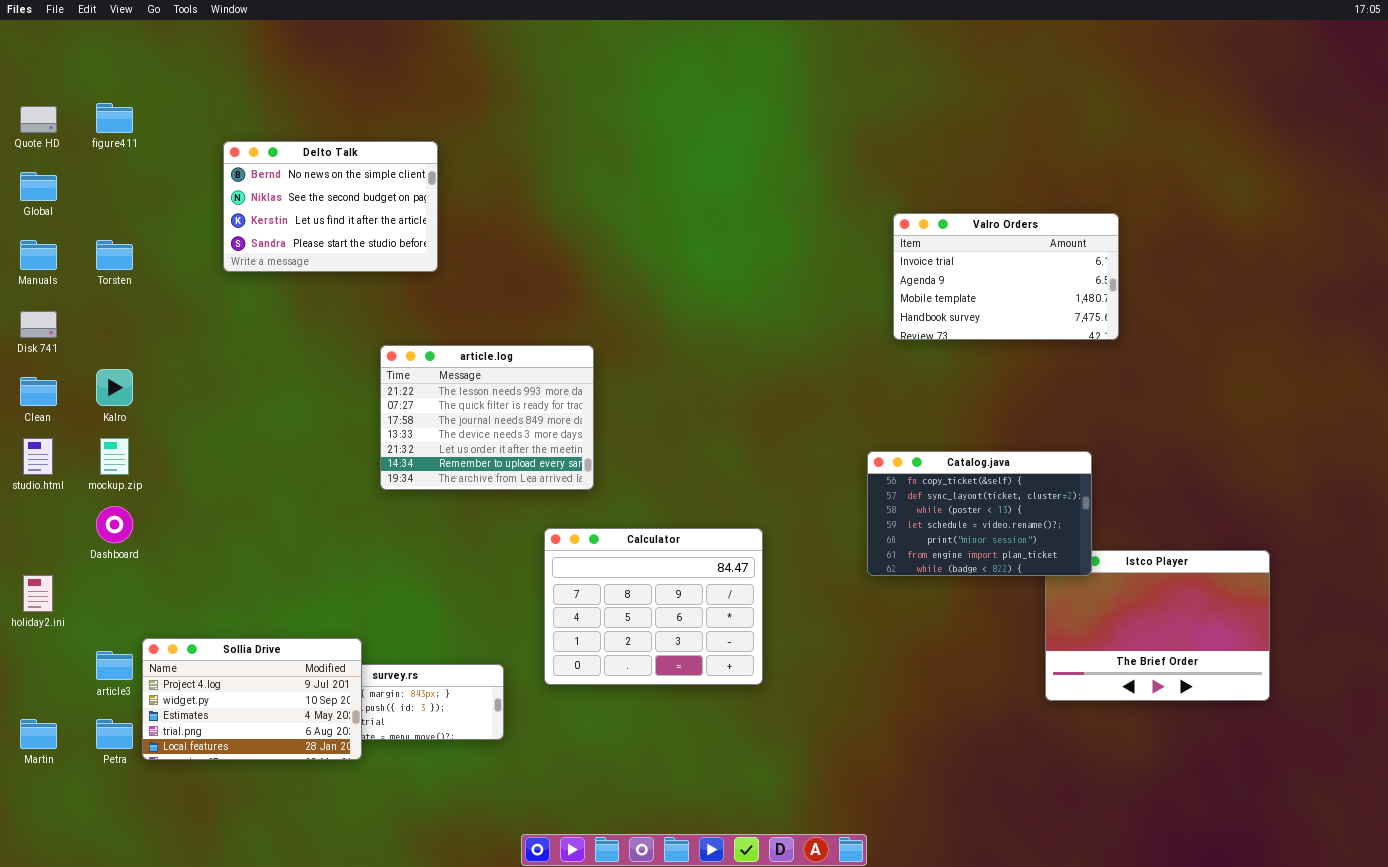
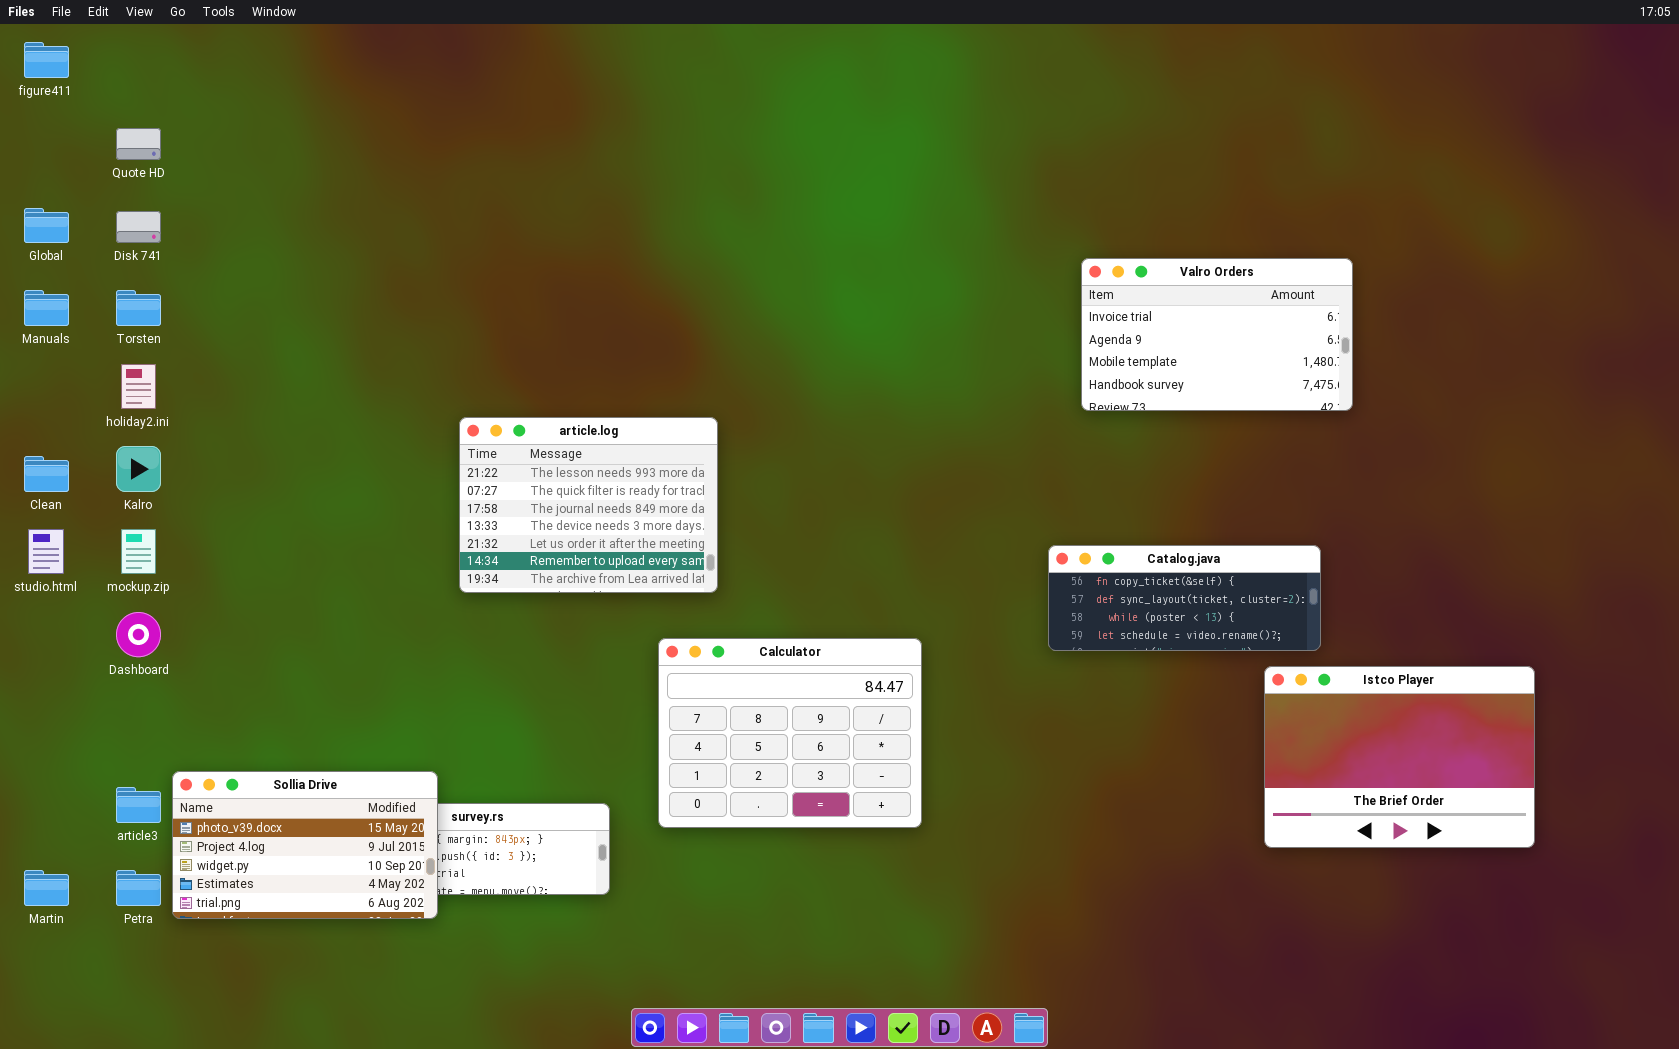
figure411: [96,103,133,133] -> [24,42,69,78], moved
Quote HD: [20,106,57,133] -> [116,128,161,160], moved
Delto Talk: [223,141,438,272] -> none, closed
Disk 741: [20,311,57,338] -> [116,211,161,243], moved
Catalog.java: [867,451,1092,576] -> [1048,545,1321,651], resized
holiday2.ini: [23,575,53,612] -> [121,364,156,409], moved
Sollia Drive: [142,638,362,760] -> [172,771,438,919], scrolled up 1 row

